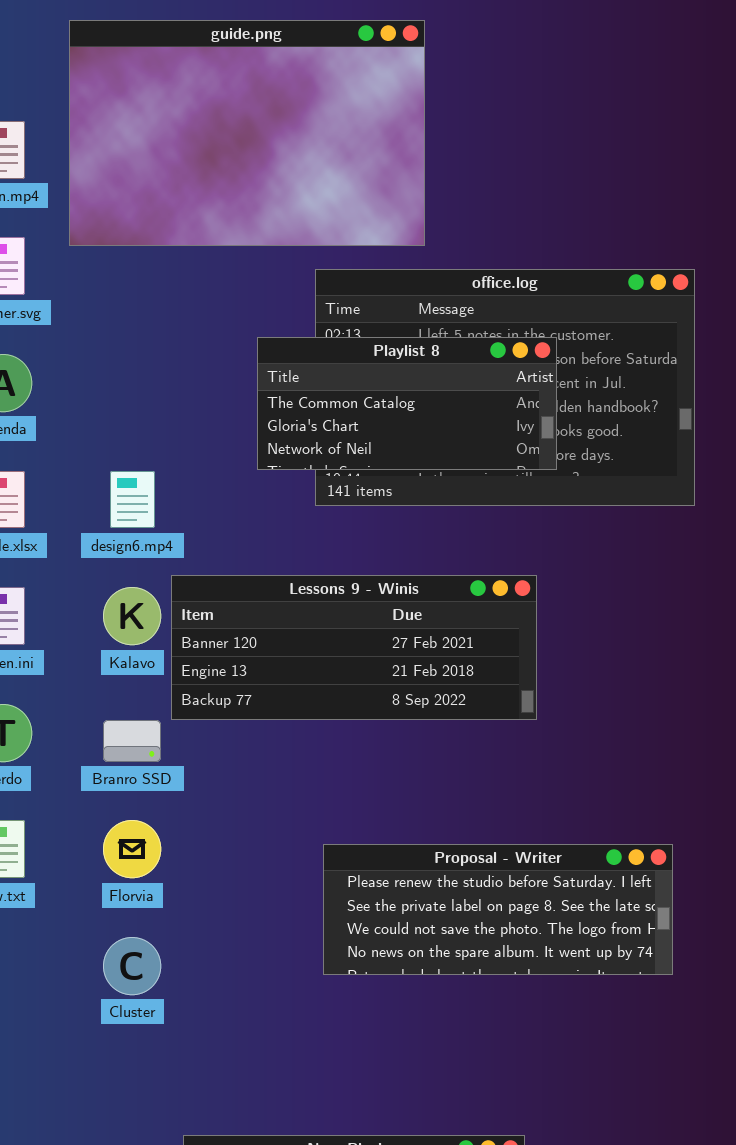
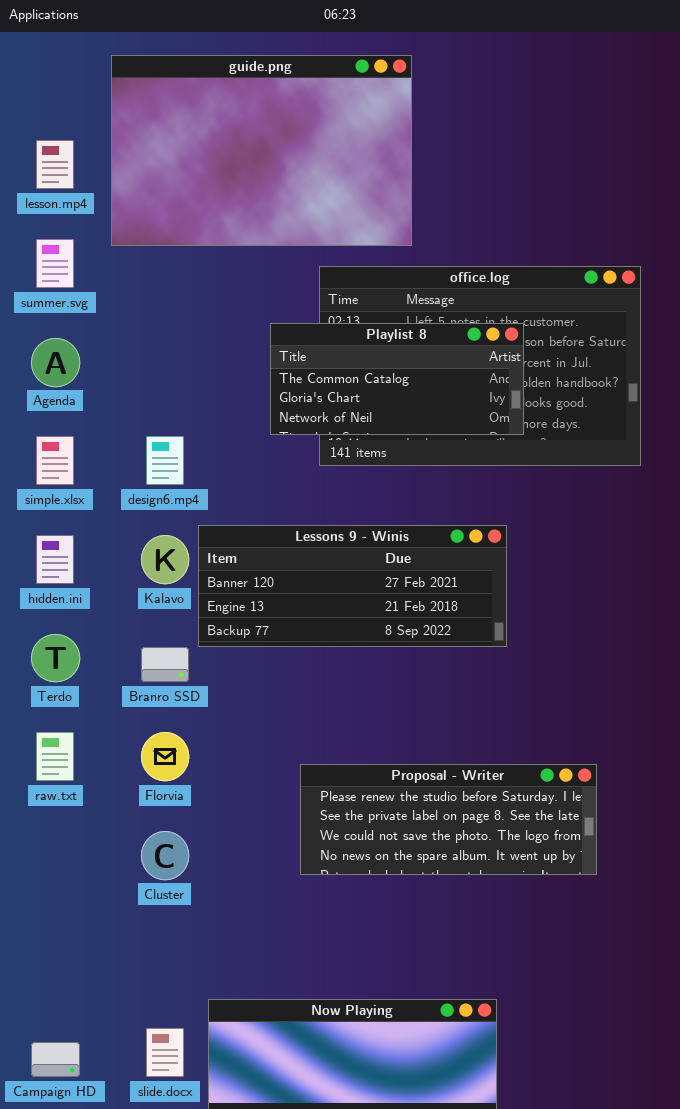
Proposal - Writer: [323,844,673,975] -> [300,764,597,875], moved

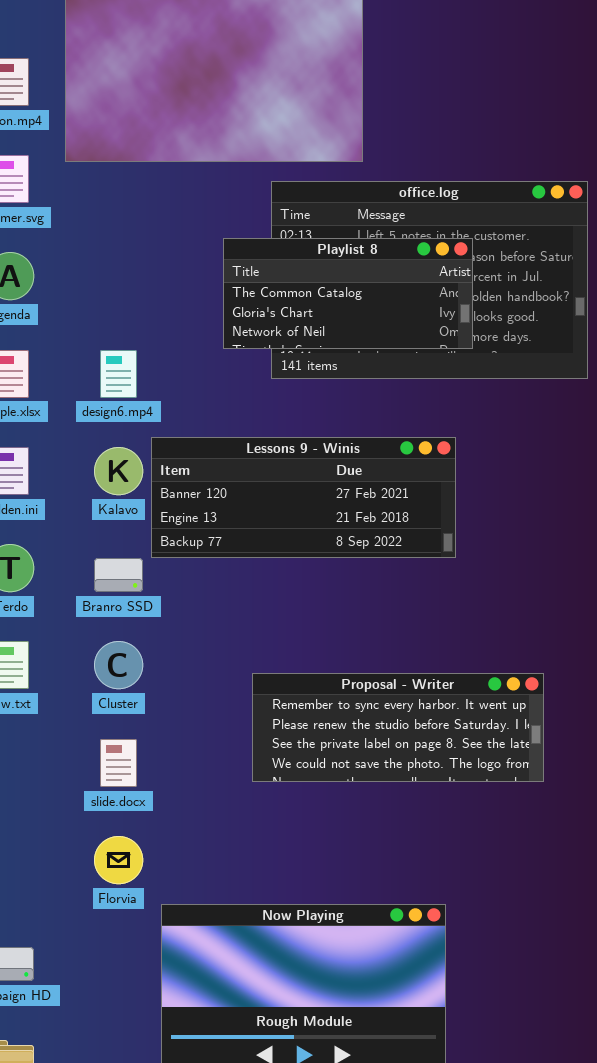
Florvia: [141,732,189,781] -> [94,836,143,884], moved
Proposal - Writer: [300,764,597,875] -> [252,673,544,782], scrolled up 1 row
Cluster: [141,831,189,880] -> [94,641,143,689], moved
slide.docx: [146,1028,184,1077] -> [100,739,137,787], moved

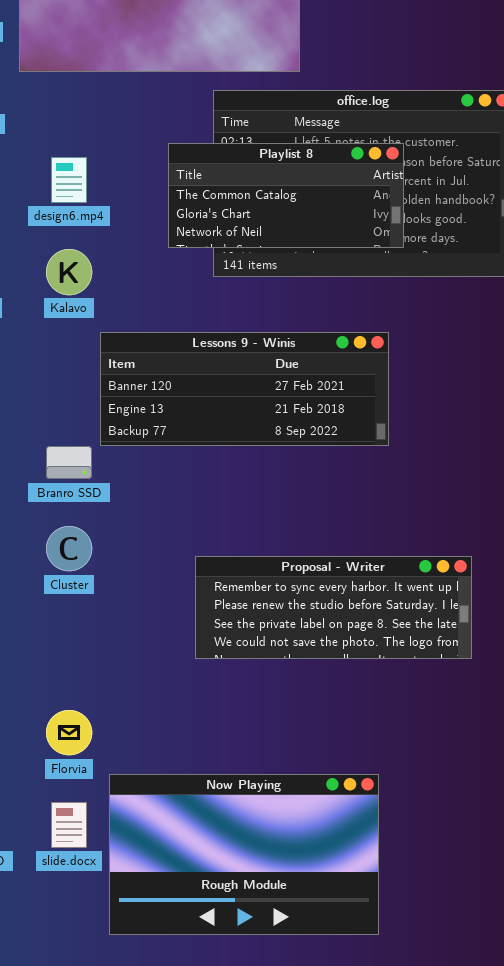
design6.mp4: [100,350,137,398] -> [51,157,87,203], moved
Kalavo: [94,447,143,495] -> [46,249,92,295], moved
slide.docx: [100,739,137,787] -> [51,802,87,848], moved

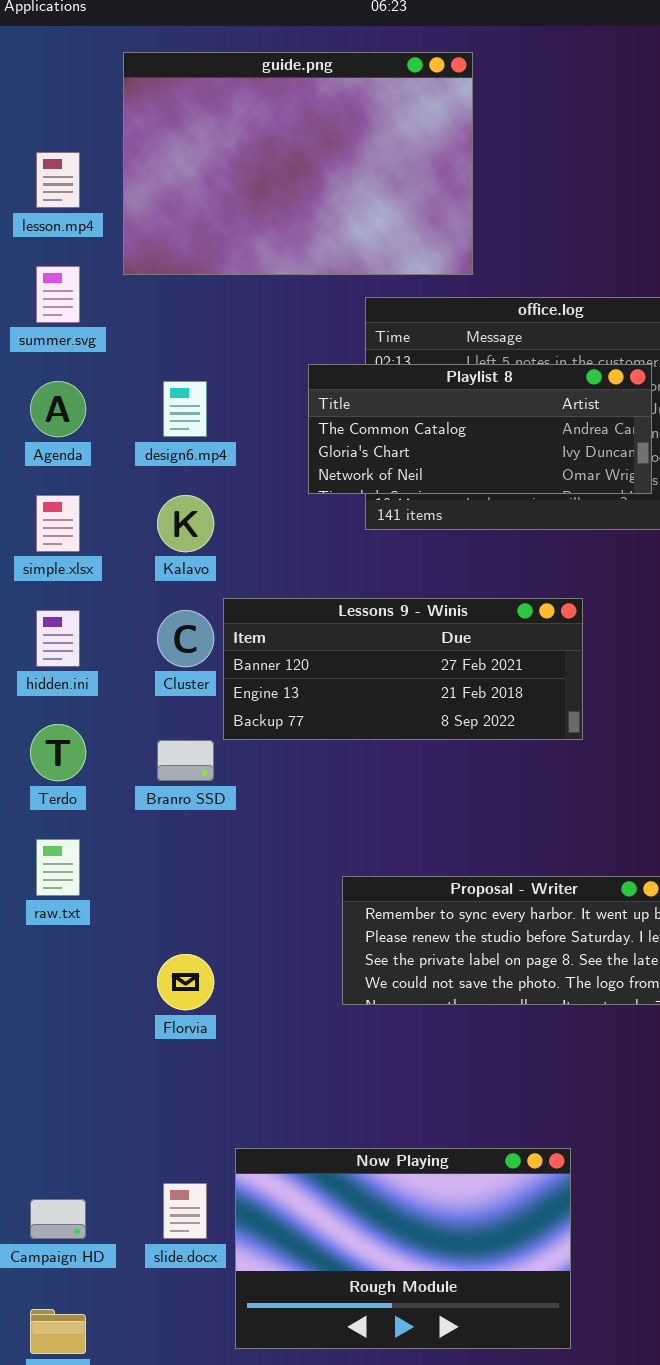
Playlist 8: [168,143,404,248] -> [308,364,652,494], resized
Cluster: [46,526,92,571] -> [157,610,214,667], moved
Florvia: [46,710,92,755] -> [157,954,214,1010], moved

